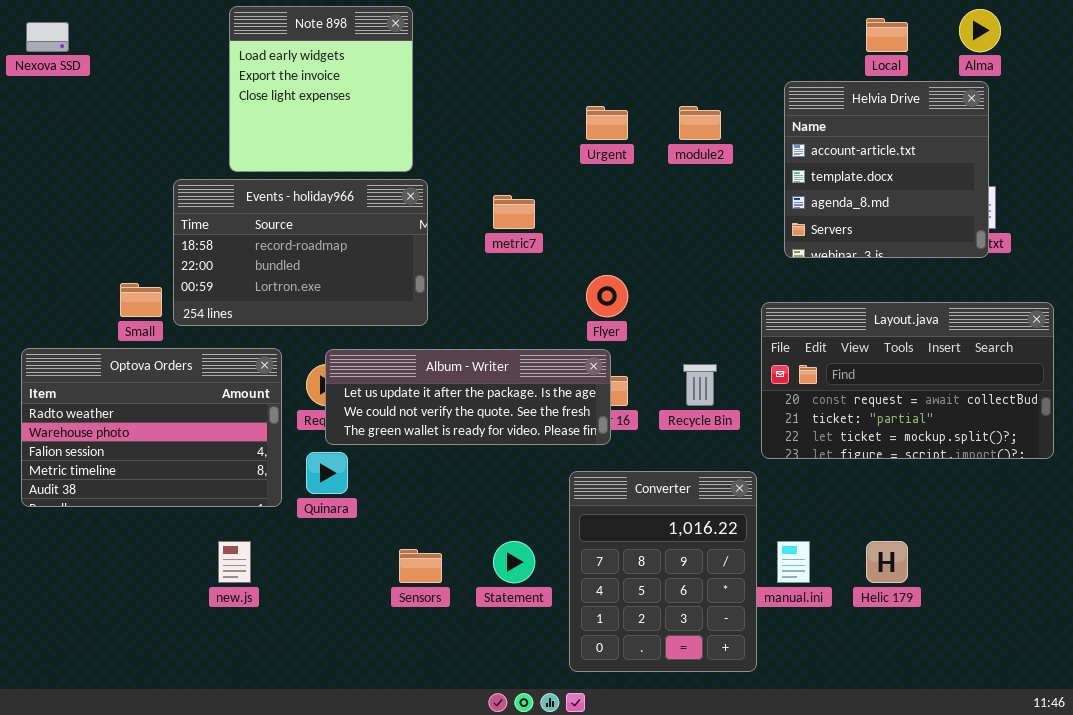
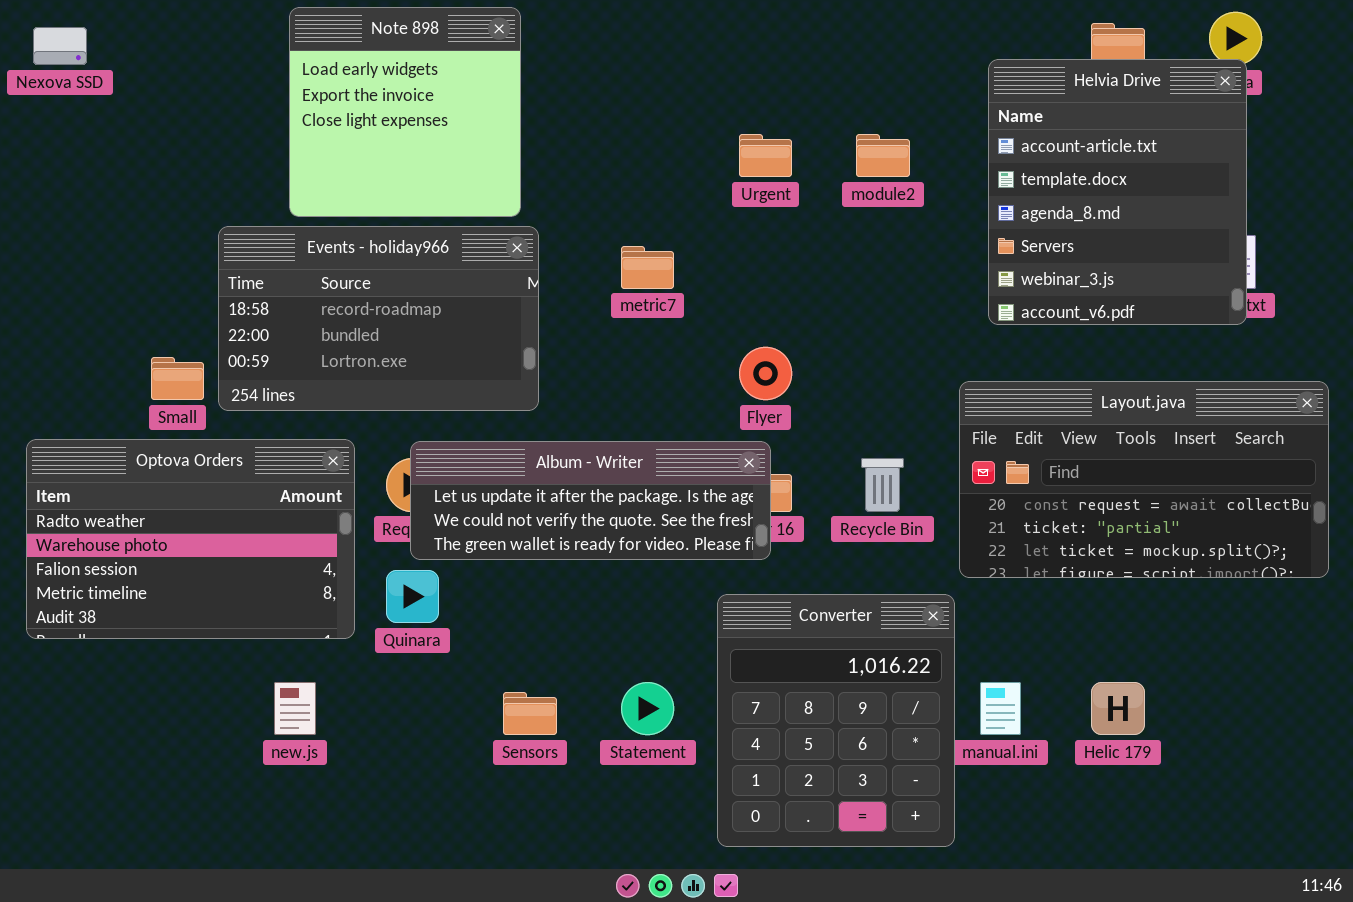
Helvia Drive: [784,81,989,258] -> [988,59,1247,325], resized

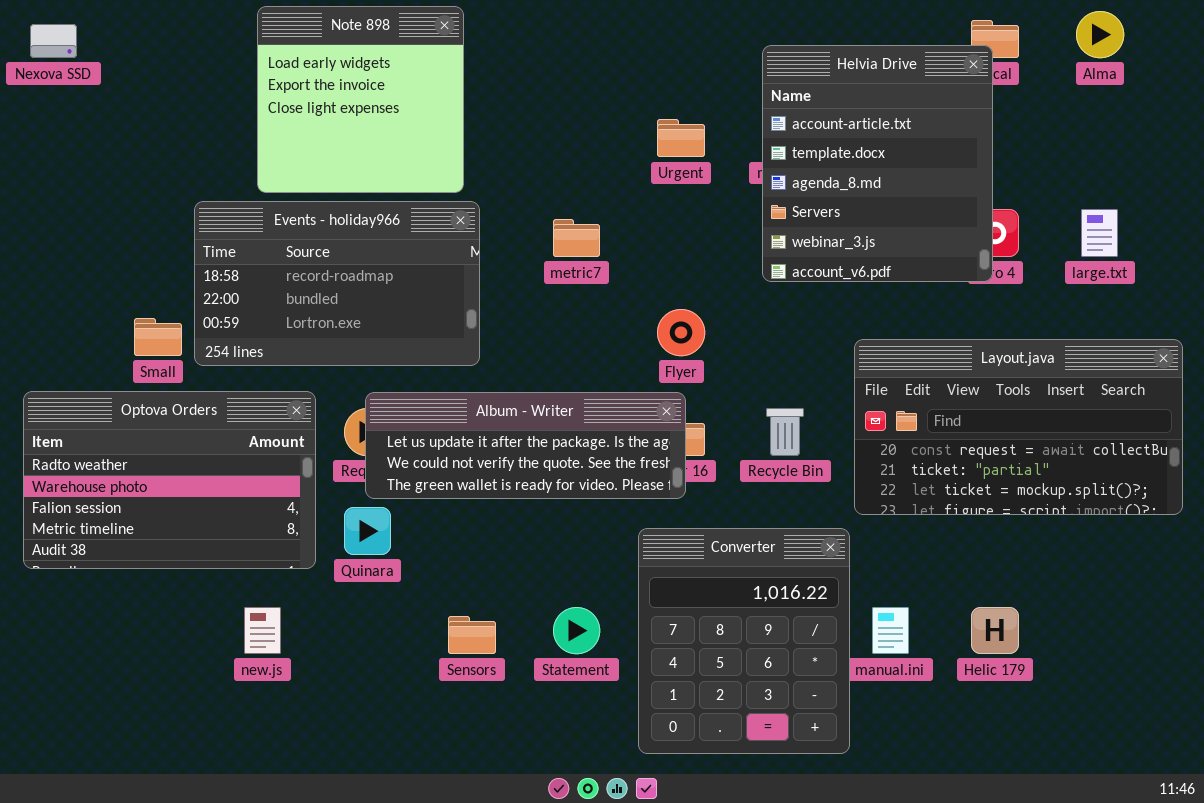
Helvia Drive: [988,59,1247,325] -> [762,45,993,282], moved

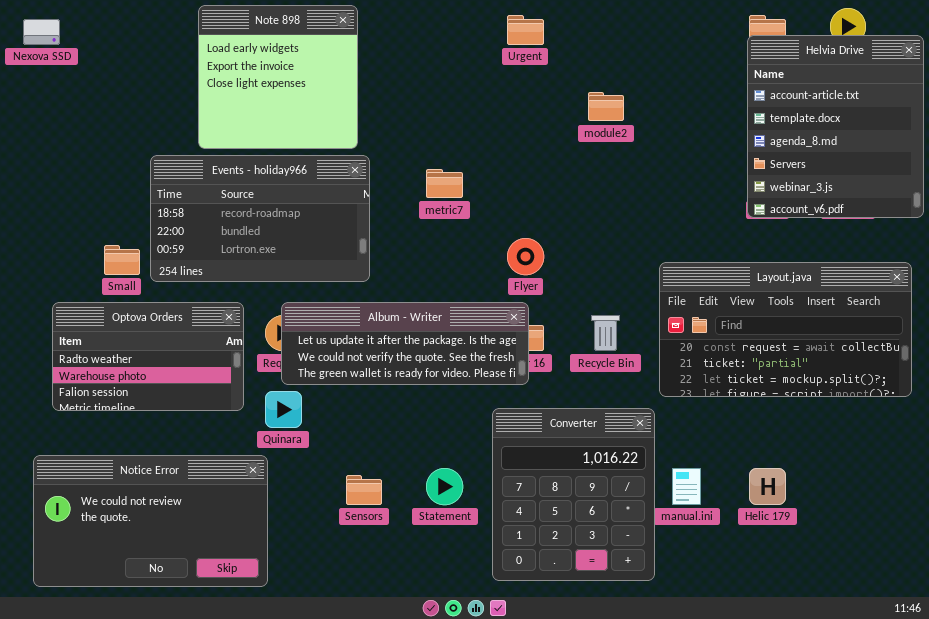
Helvia Drive: [762,45,993,282] -> [747,35,924,218], moved
Urgent: [657,119,705,157] -> [507,15,544,45], moved
Optova Orders: [23,391,316,569] -> [52,302,244,411], resized
Notice Error: none -> [33,455,268,587], opened

